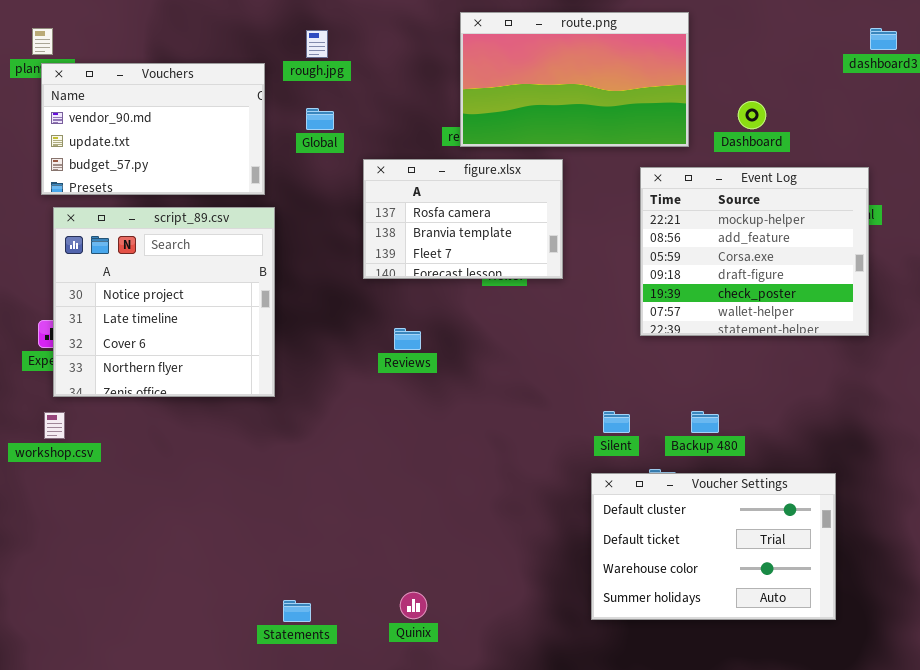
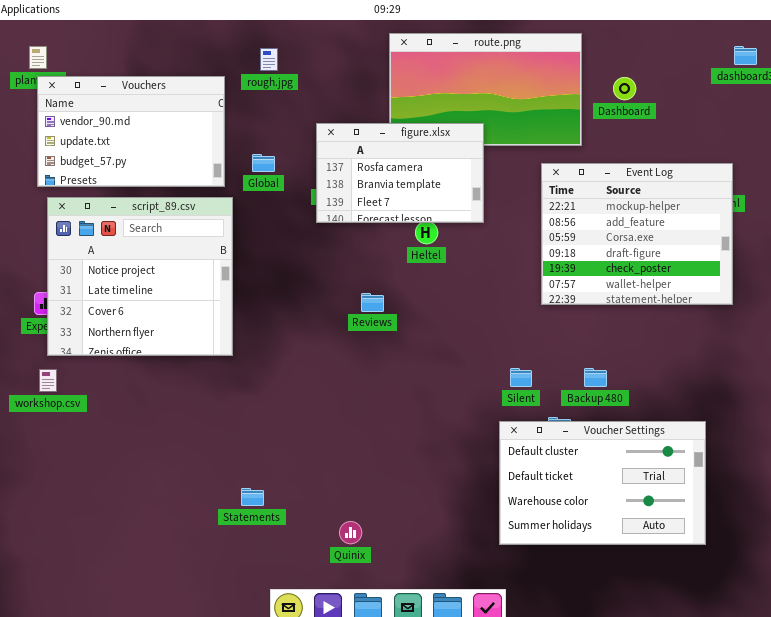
Dashboard: [738,101,766,129] -> [613,77,636,100], moved
Global: [306,108,334,130] -> [252,154,275,172], moved
figure.xlsx: [363,159,563,279] -> [316,123,484,223], moved
Reviews: [394,328,421,350] -> [361,293,384,312], moved
Statements: [283,600,311,622] -> [241,488,264,506], moved

